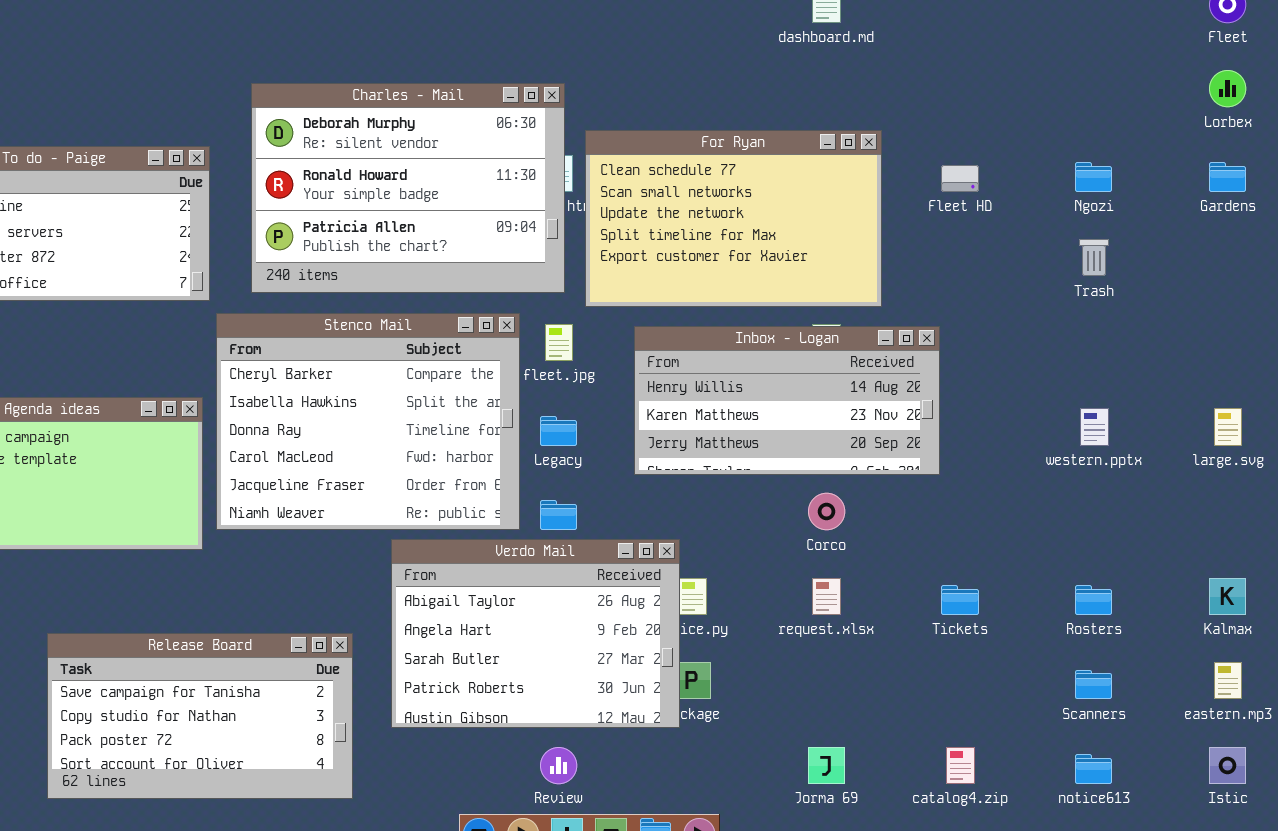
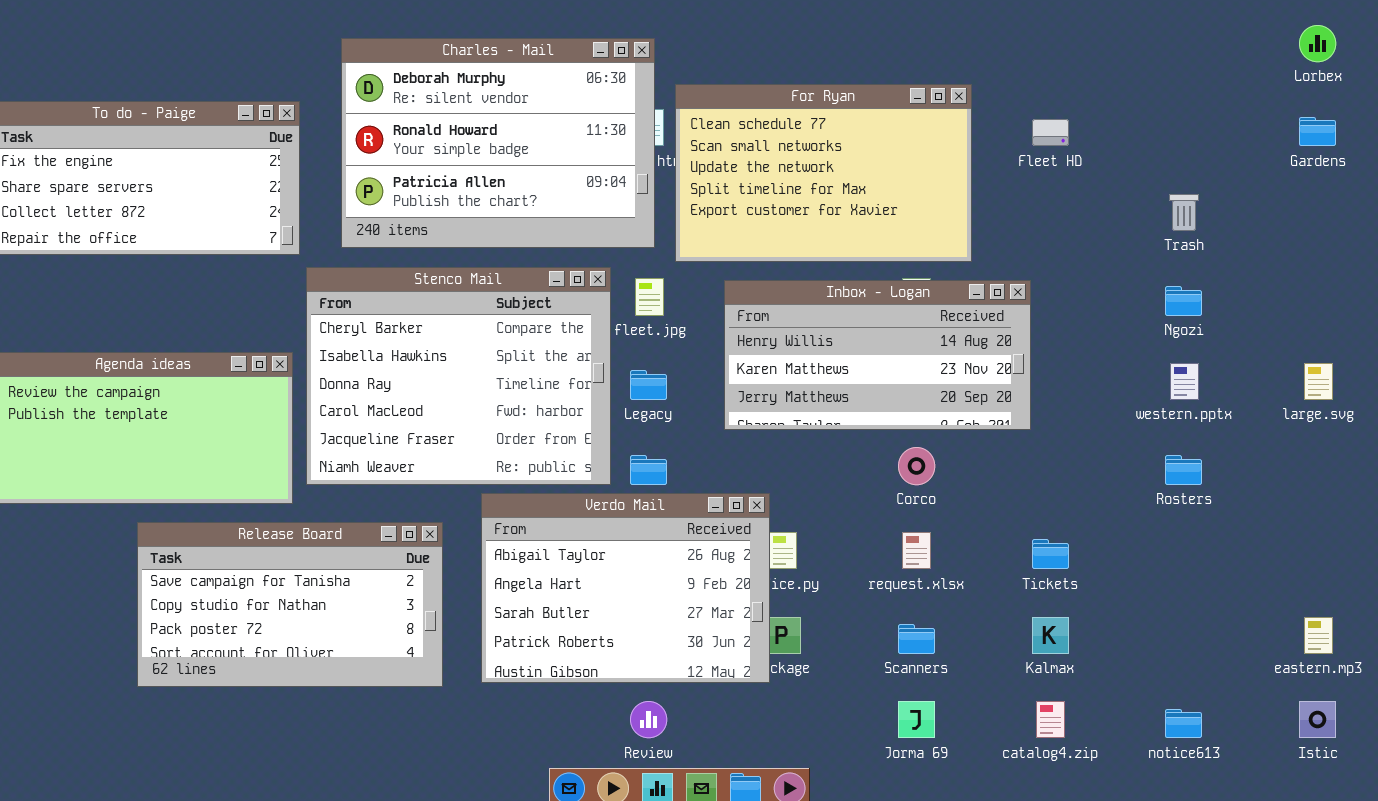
Ngozi: [1075,162,1112,192] -> [1165,286,1202,316], moved
Kalmax: [1209,578,1246,615] -> [1032,617,1069,654], moved
Rosters: [1075,585,1112,615] -> [1165,455,1202,485], moved
Release Board: [47,633,353,799] -> [137,522,443,687], moved
Scanners: [1075,670,1112,699] -> [898,624,935,654], moved

